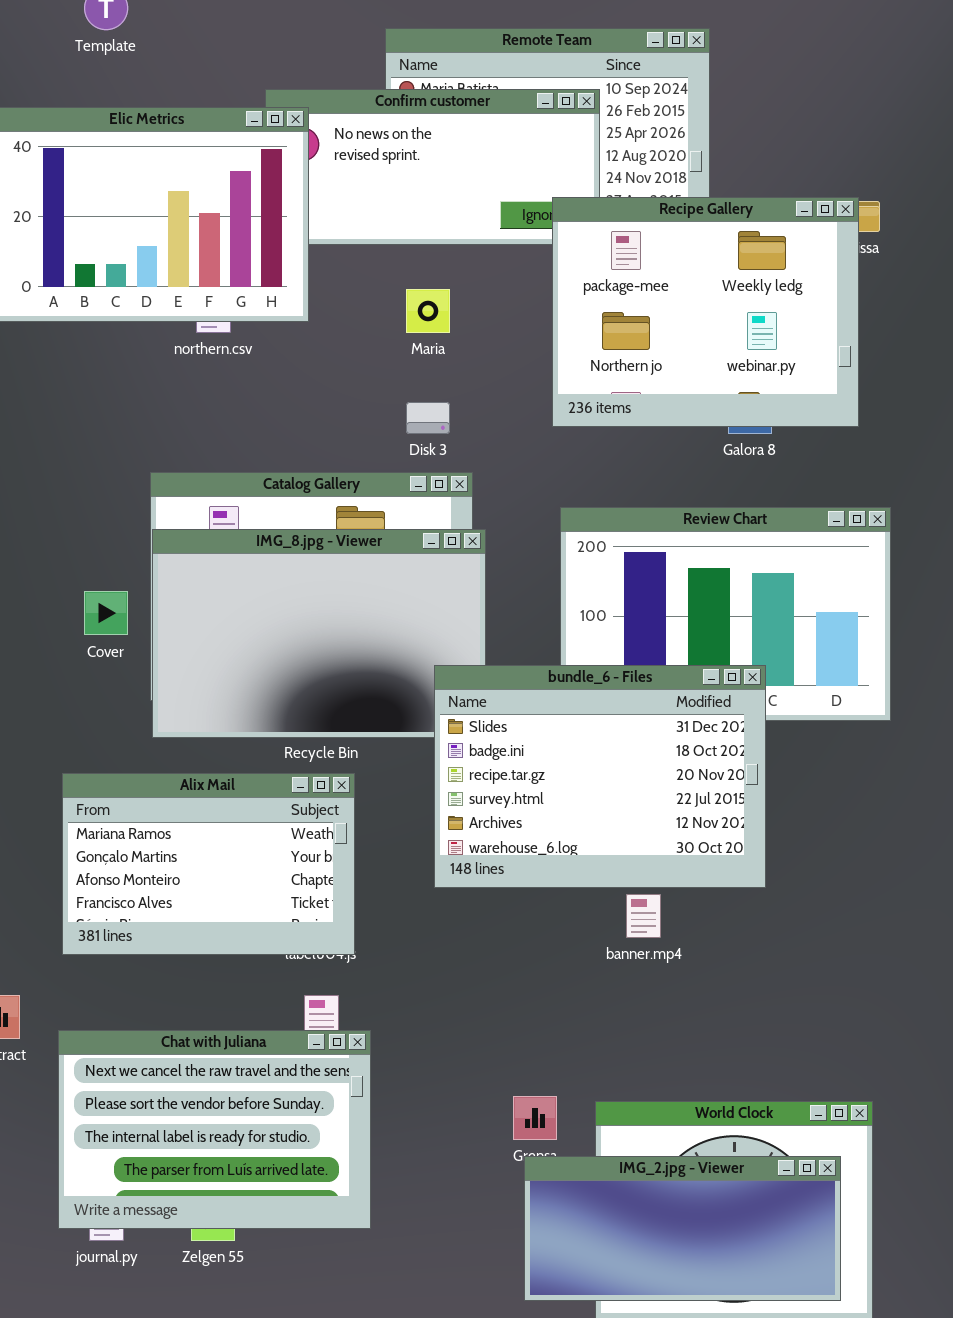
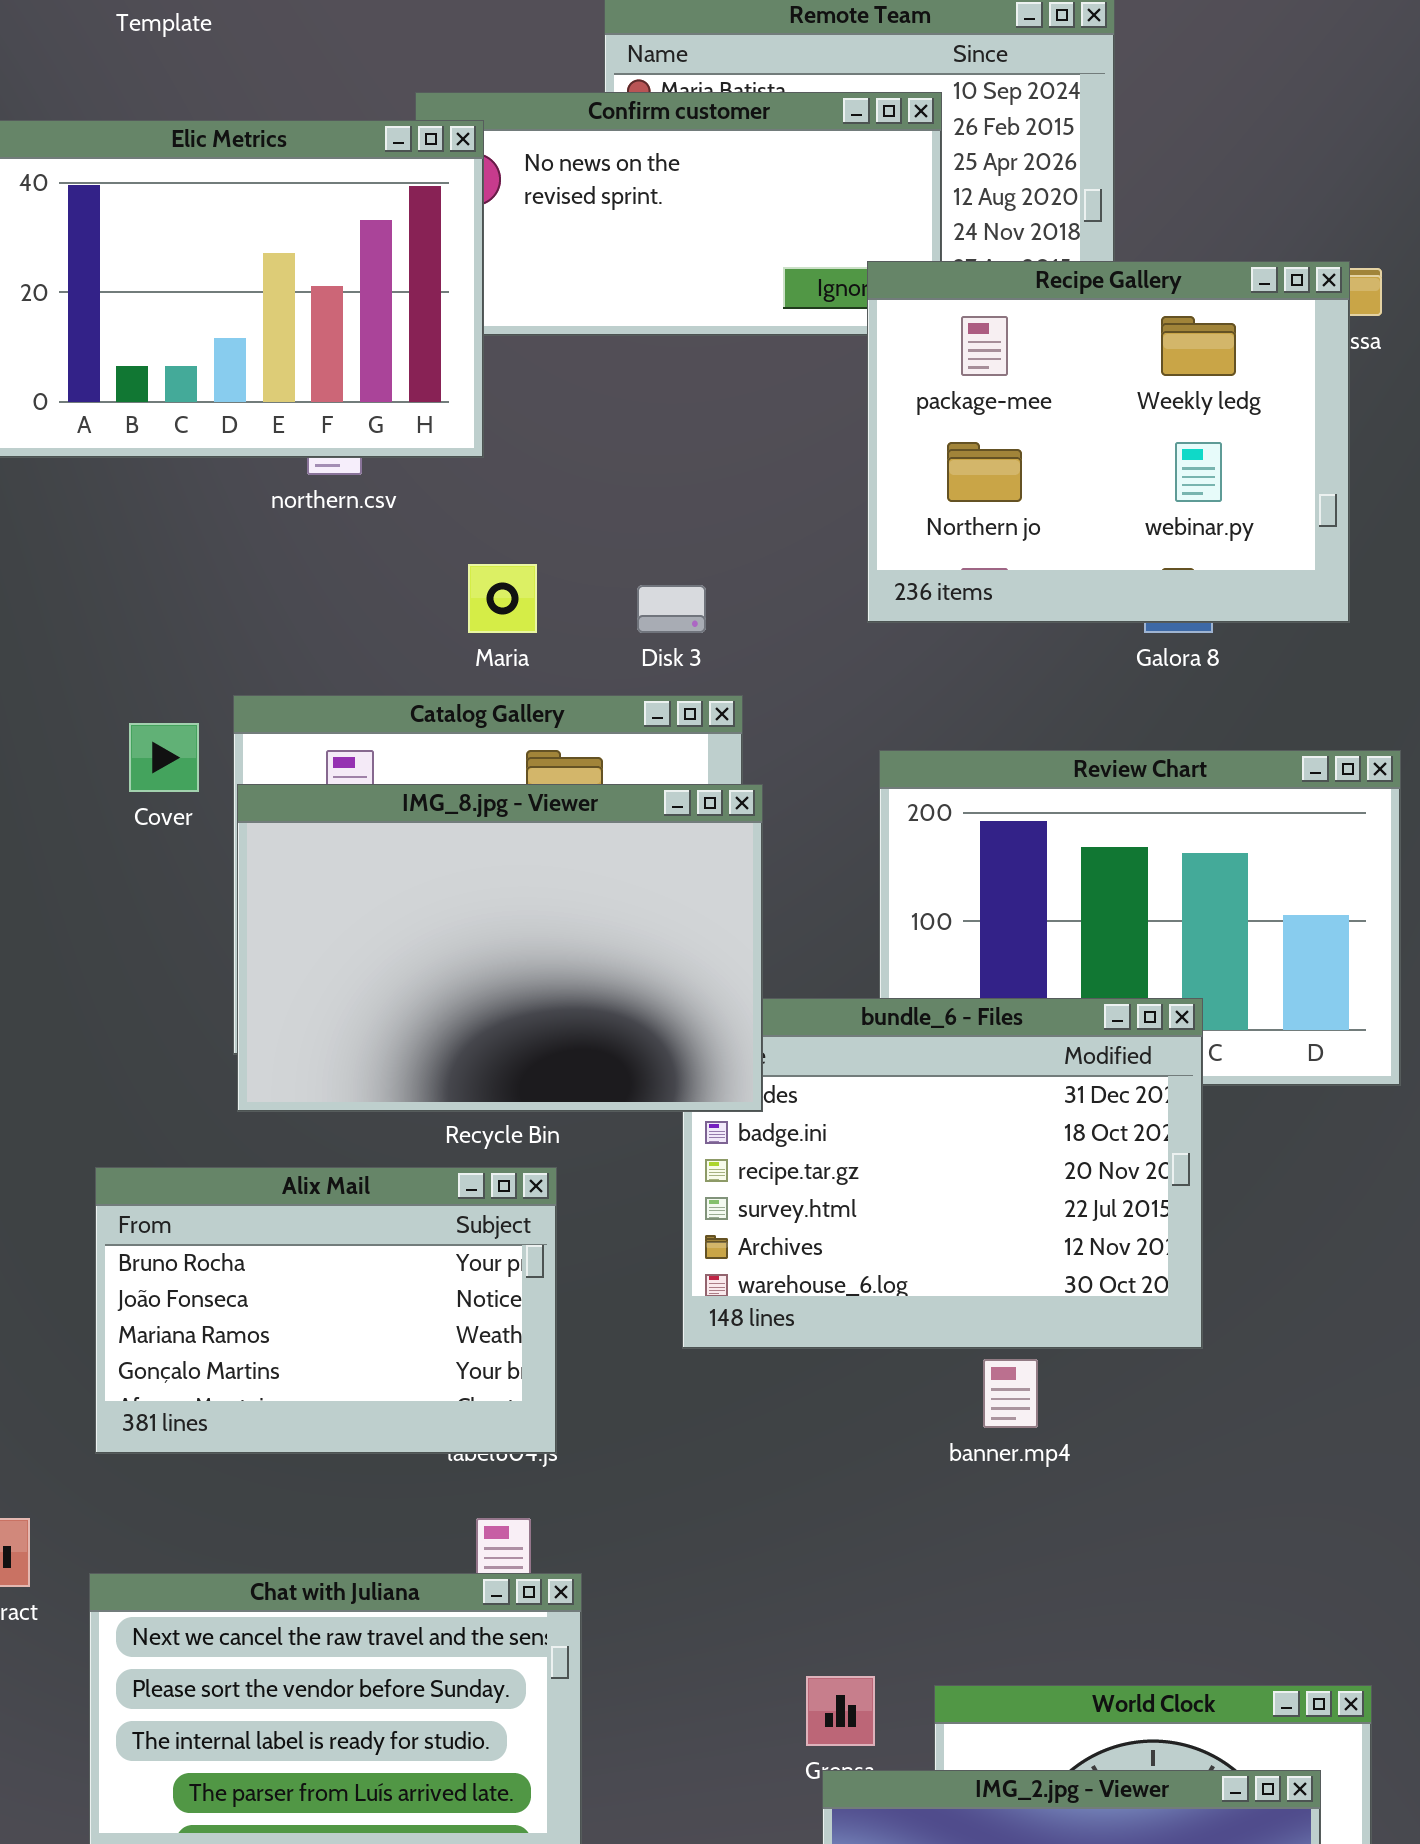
Maria: [406,289,450,333] -> [468,564,537,633], moved
IMG_8.jpg - Viewer: [152,529,486,738] -> [237,784,763,1112], raised
Cover: [84,591,128,635] -> [129,723,199,792], moved
Alix Mail: [62,773,355,955] -> [95,1167,557,1454], scrolled up 2 rows

